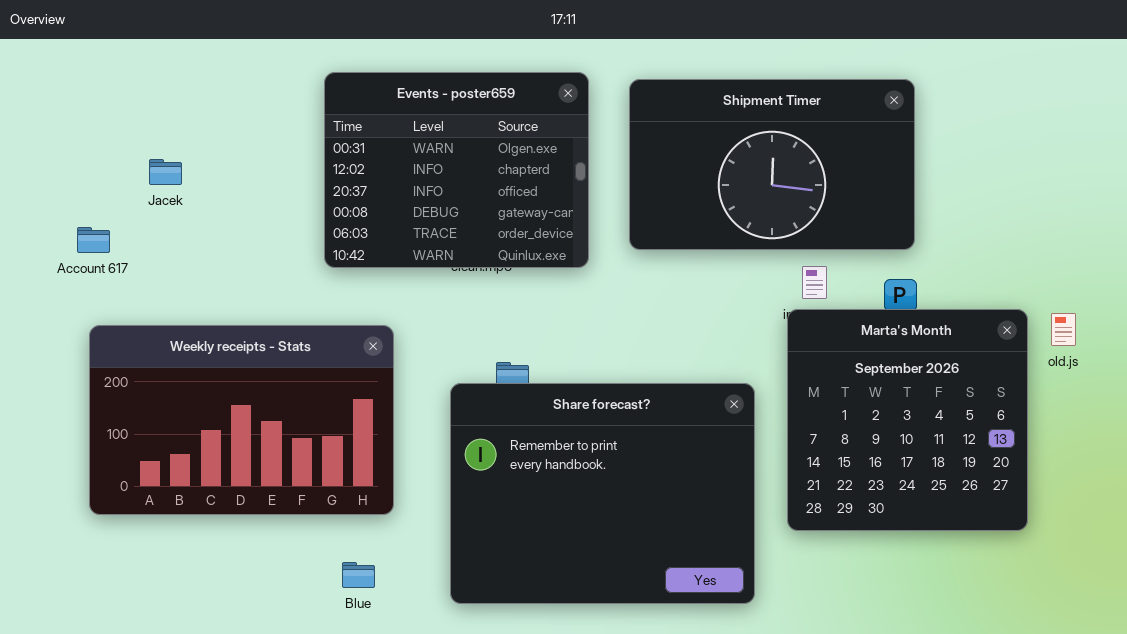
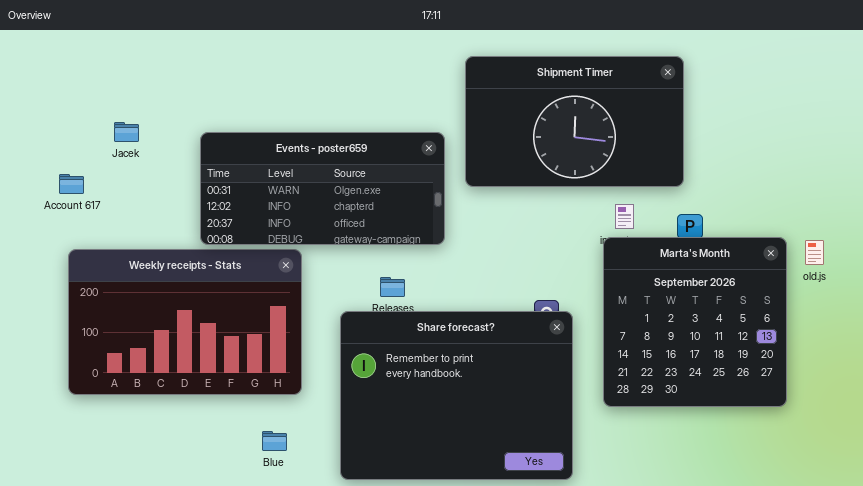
Events - poster659: [324,72,589,268] -> [200,132,445,245], moved, resized
Shipment Timer: [629,79,915,250] -> [465,56,684,187], moved
Share forecast?: [450,383,755,604] -> [340,311,573,480], moved

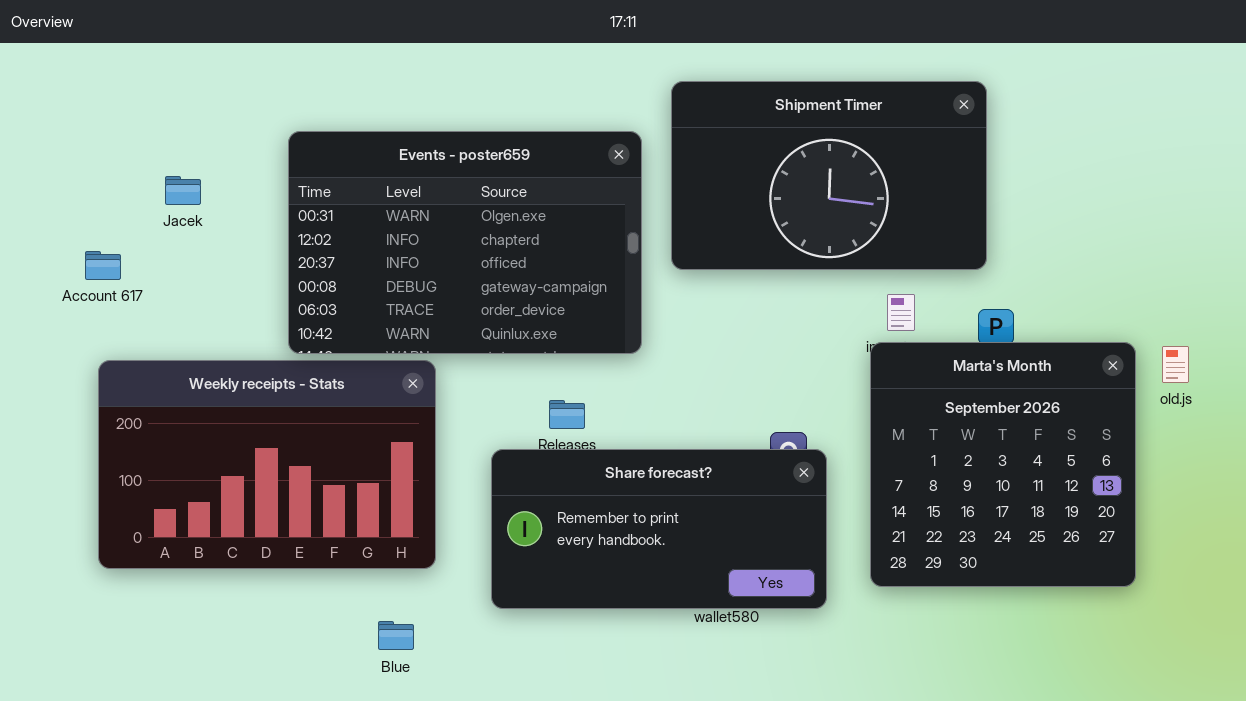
Events - poster659: [200,132,445,245] -> [288,131,642,354], resized
Share forecast?: [340,311,573,480] -> [491,449,827,609], resized

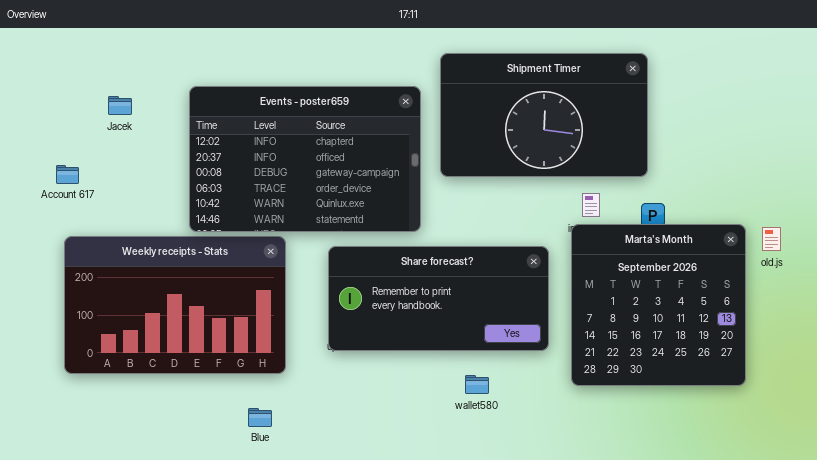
Events - poster659: [288,131,642,354] -> [189,86,421,232], scrolled down 1 row
Jacek: [165,176,201,205] -> [108,96,132,115], moved
Share forecast?: [491,449,827,609] -> [328,246,549,351], moved

